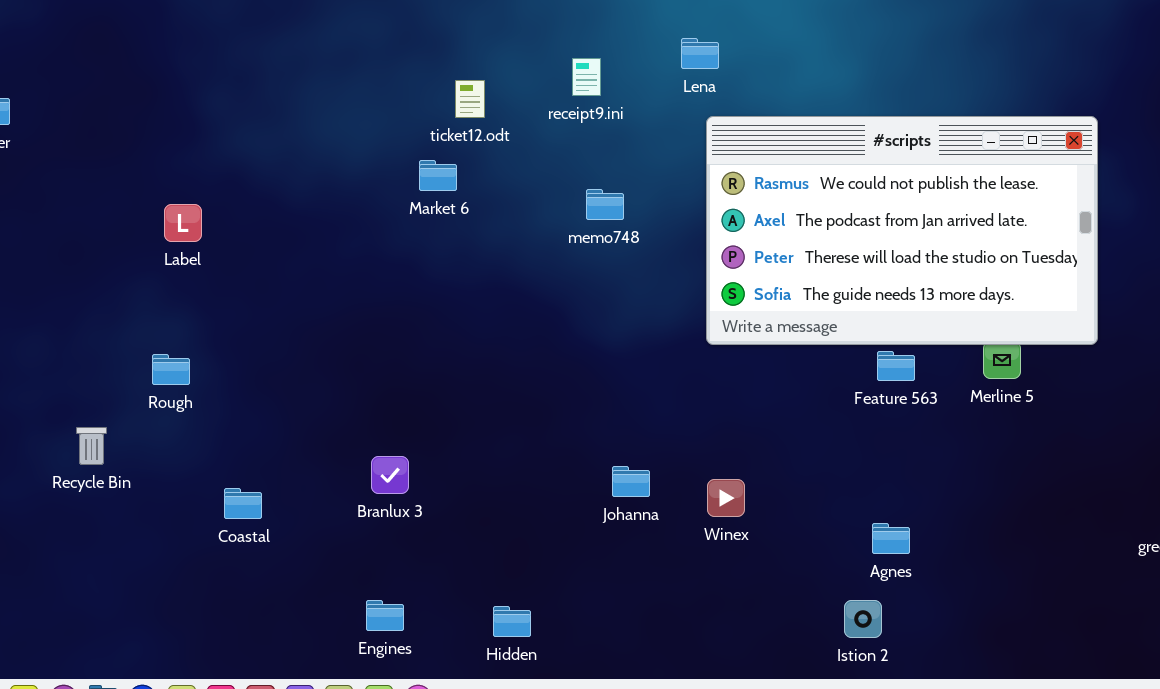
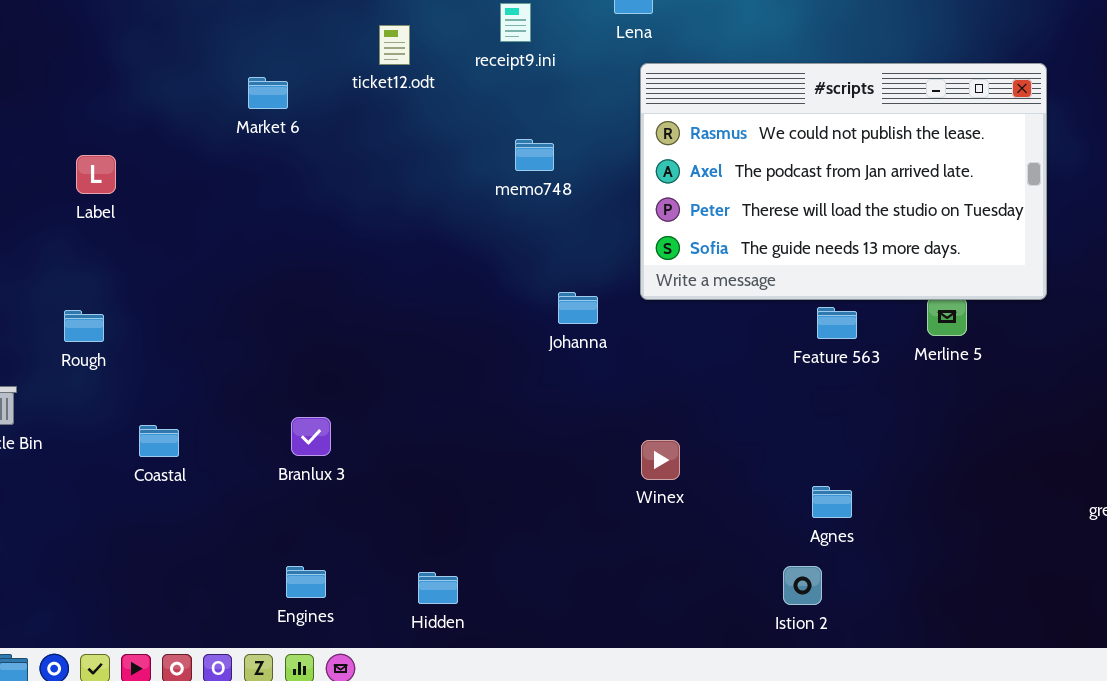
Market 6: [419,160,457,191] -> [248,77,288,109], moved
Johanna: [612,466,650,497] -> [558,292,598,324], moved
Coastal: [224,488,262,519] -> [139,425,179,457], moved

